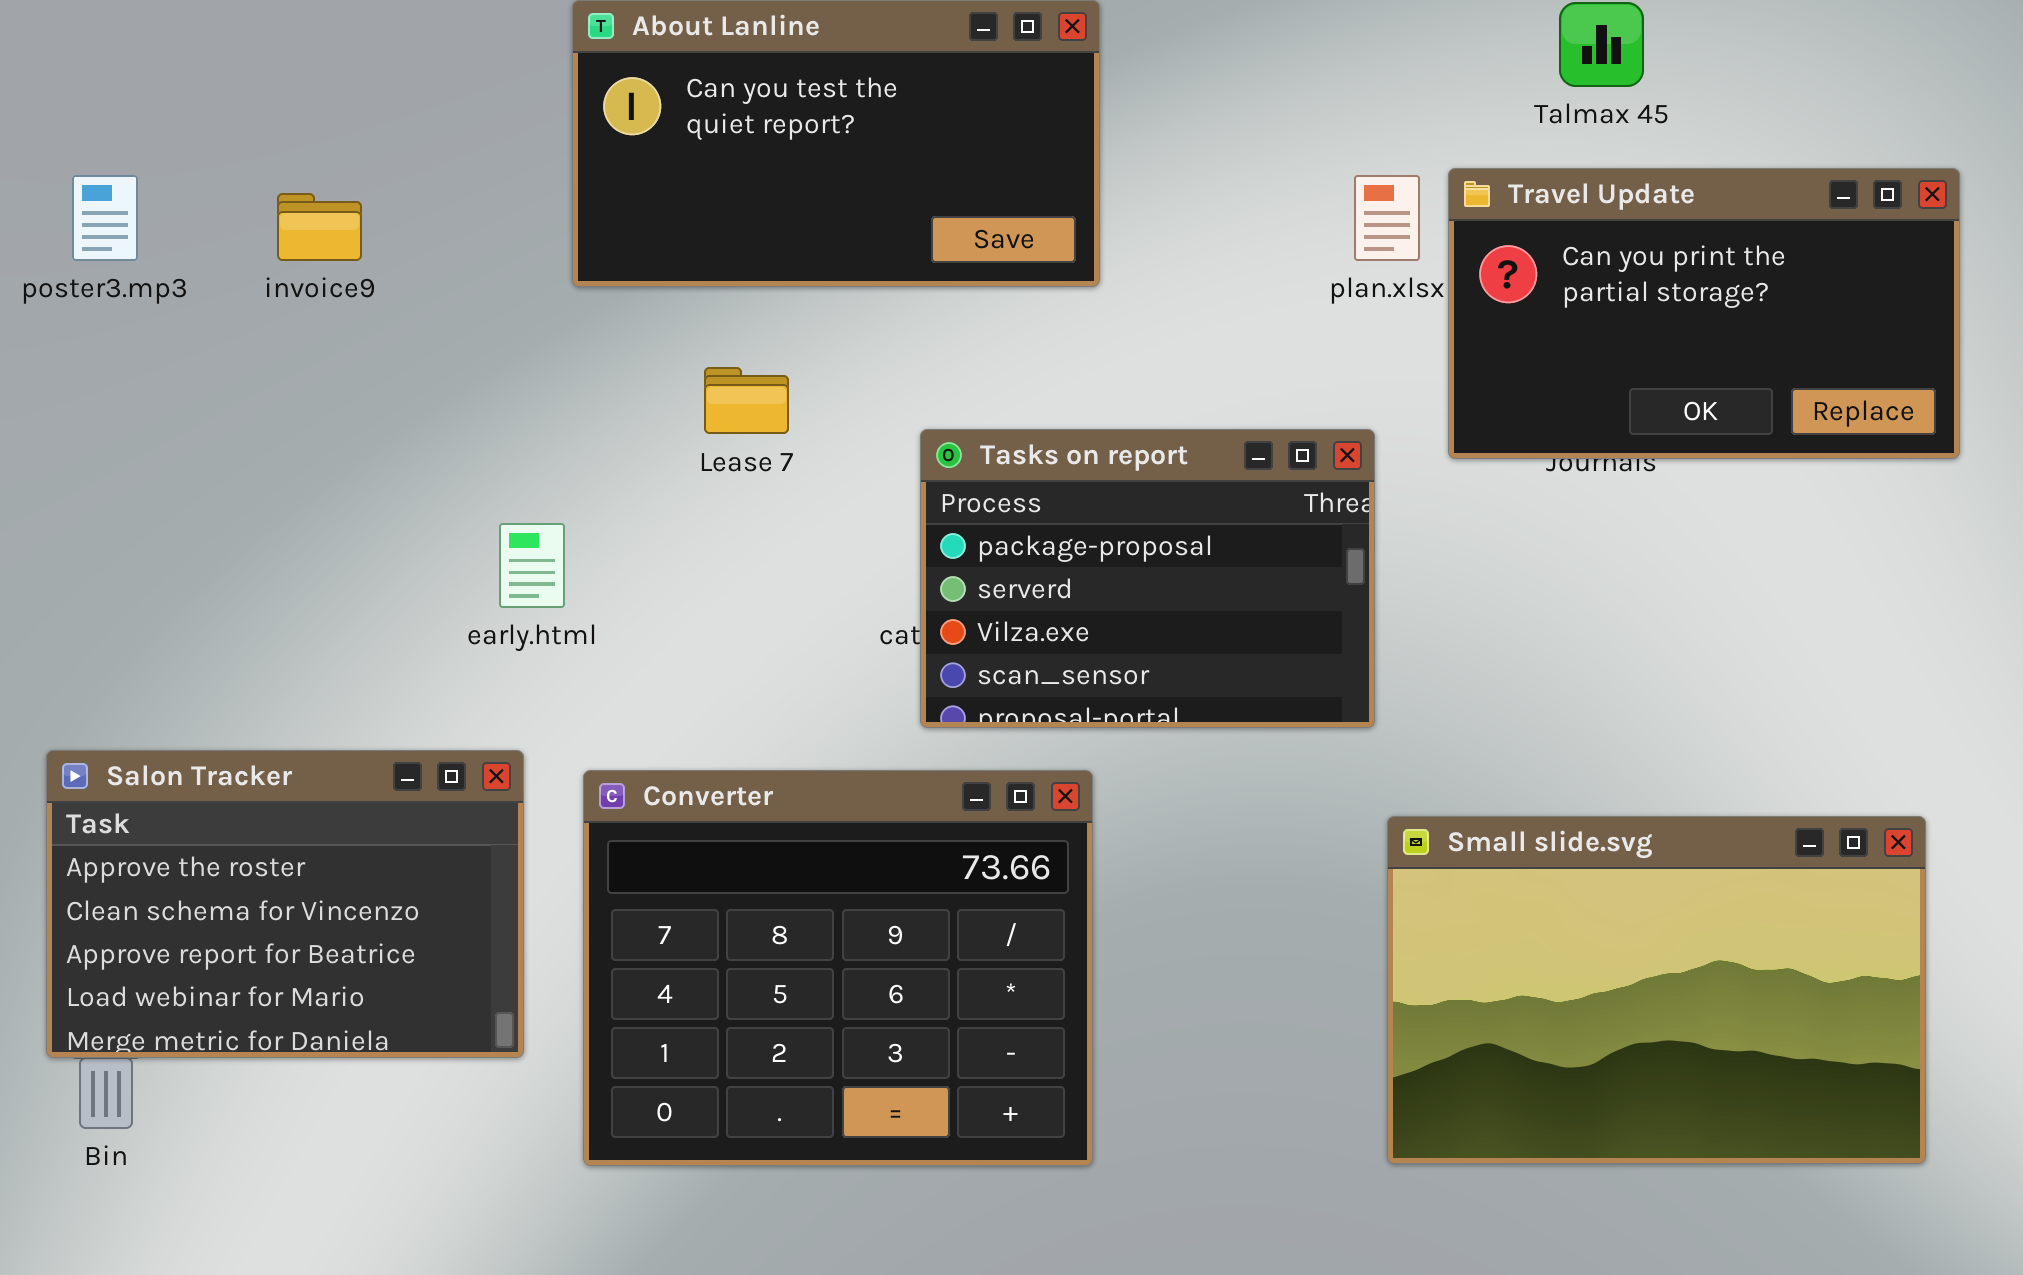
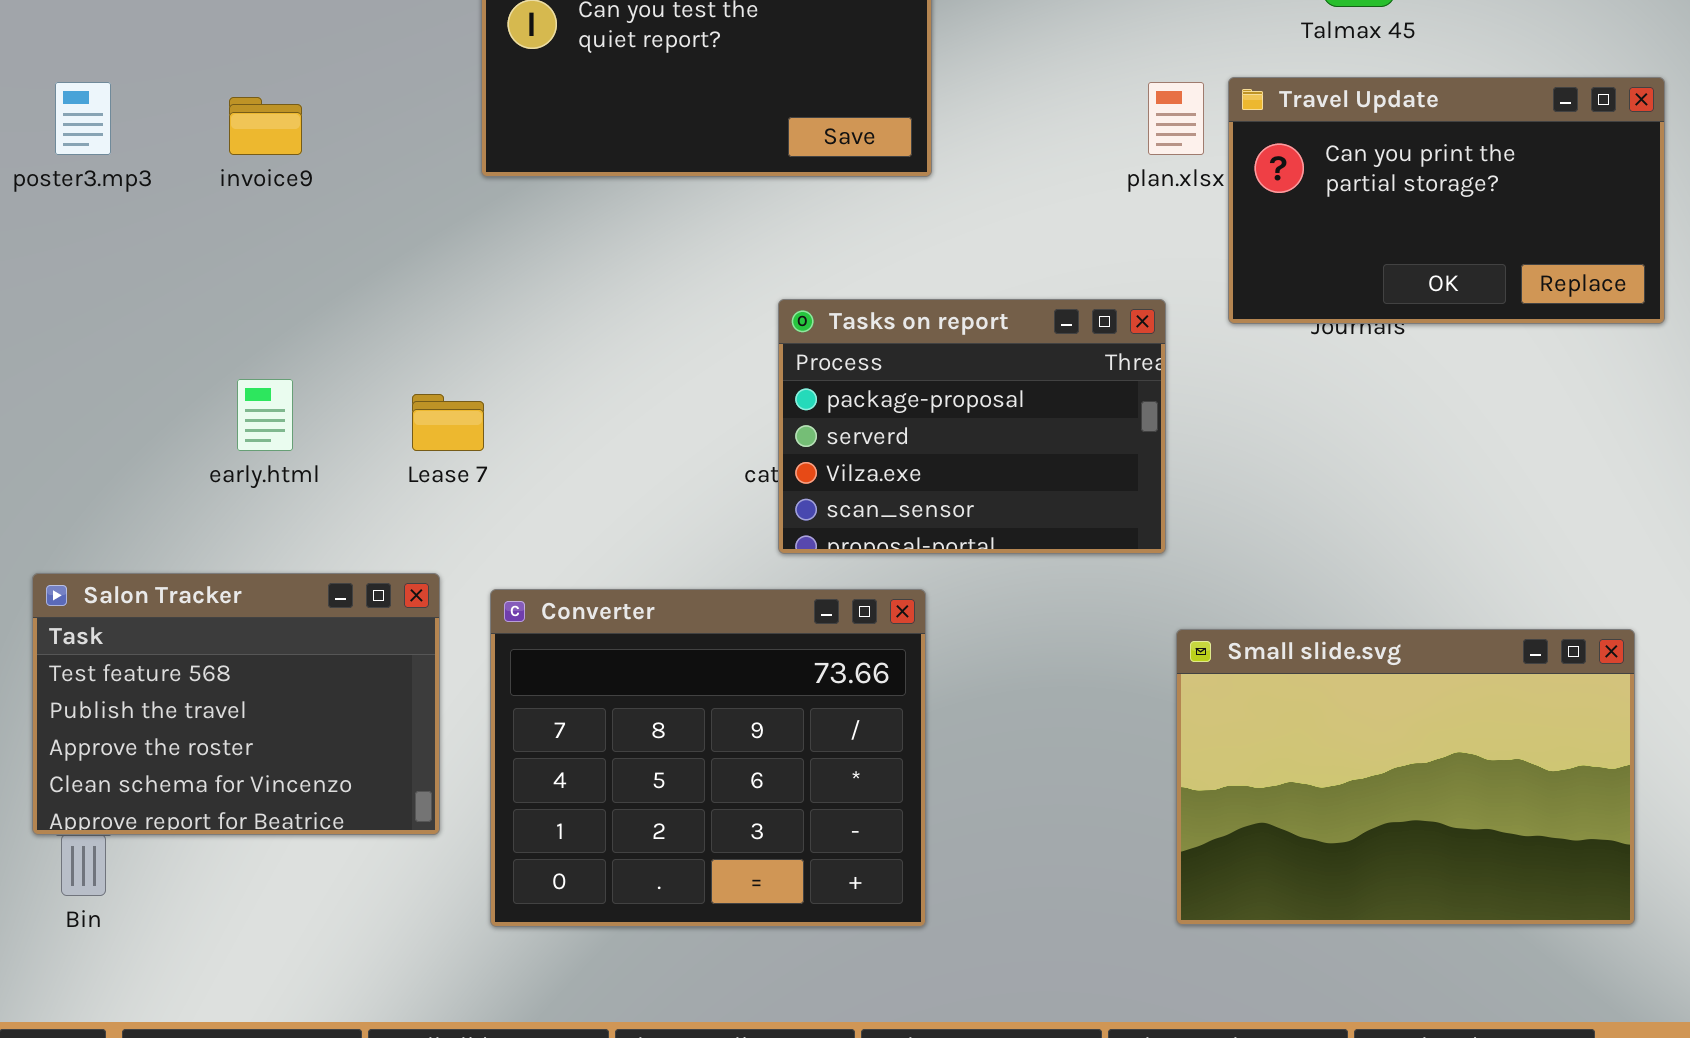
Lease 7: [704,367,789,434] -> [412,394,484,451], moved
early.html: [499,523,565,608] -> [237,379,293,451], moved
Salon Tracker: [46,750,524,1058] -> [32,573,440,835], scrolled up 2 rows

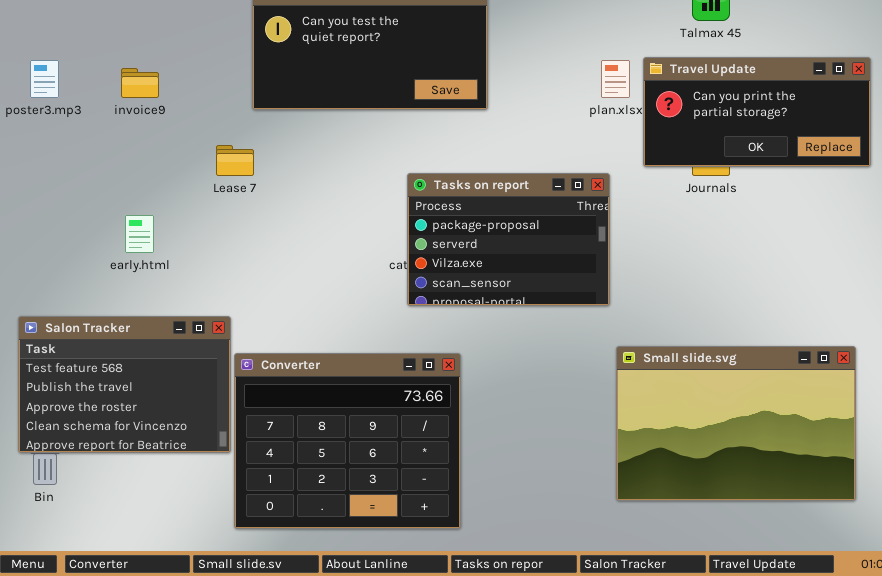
Travel Update: [1228,77,1665,324] -> [643,57,871,167], resized
Lease 7: [412,394,484,451] -> [216,145,254,176], moved
Converter: [490,589,926,927] -> [234,353,461,529], moved

